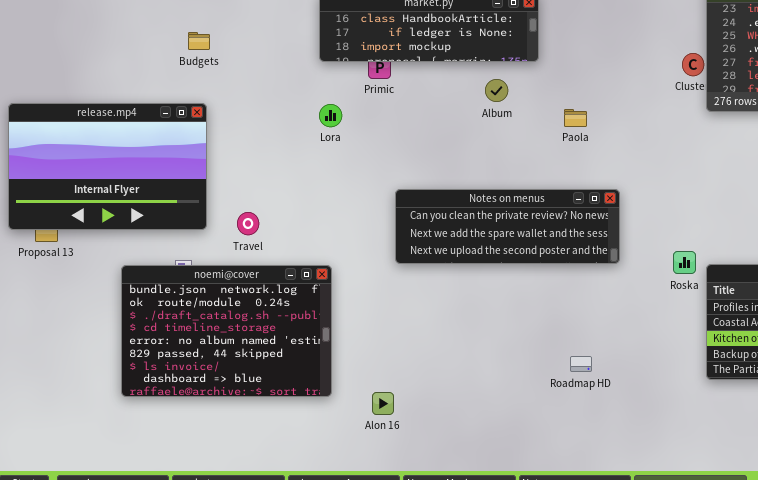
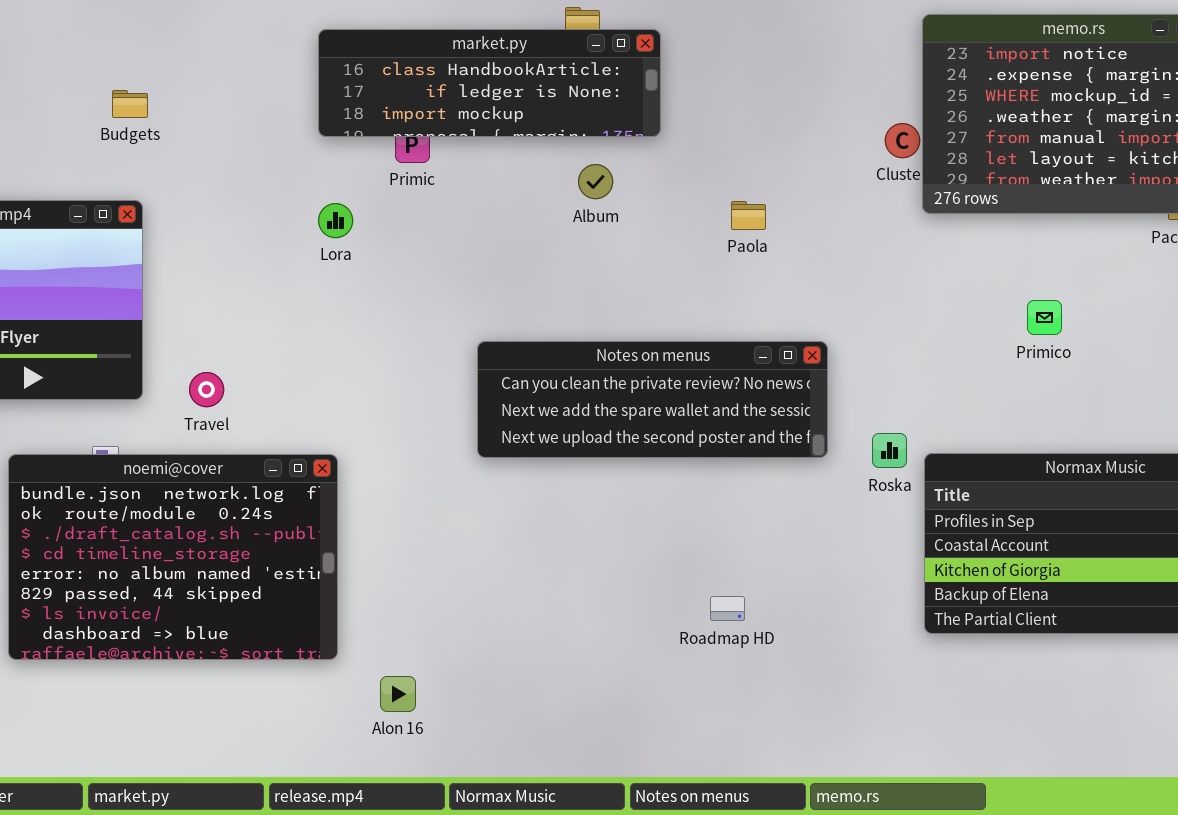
Paola: [564,109,587,127] -> [731,201,766,230], moved
Notes on menus: [395,189,620,264] -> [477,341,828,458], moved
Alon 16: [372,392,394,415] -> [380,676,416,712], moved

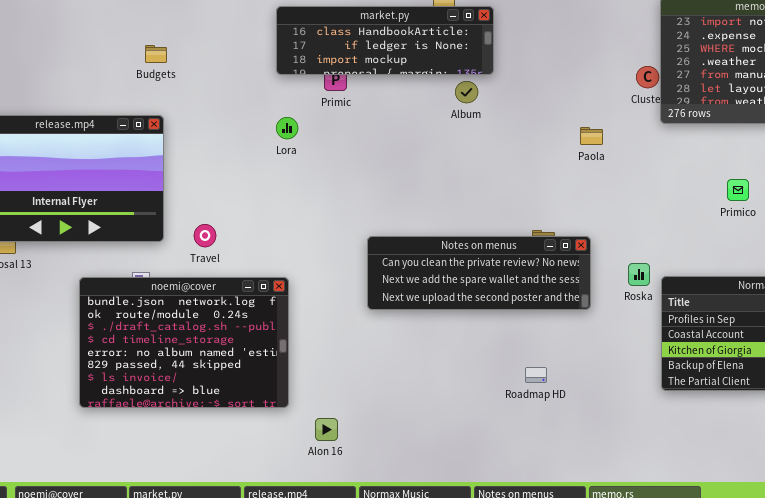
Album: [578,164,613,199] -> [455,81,478,103], moved
Paola: [731,201,766,230] -> [580,127,603,145], moved
Notes on menus: [477,341,828,458] -> [367,236,591,310], moved

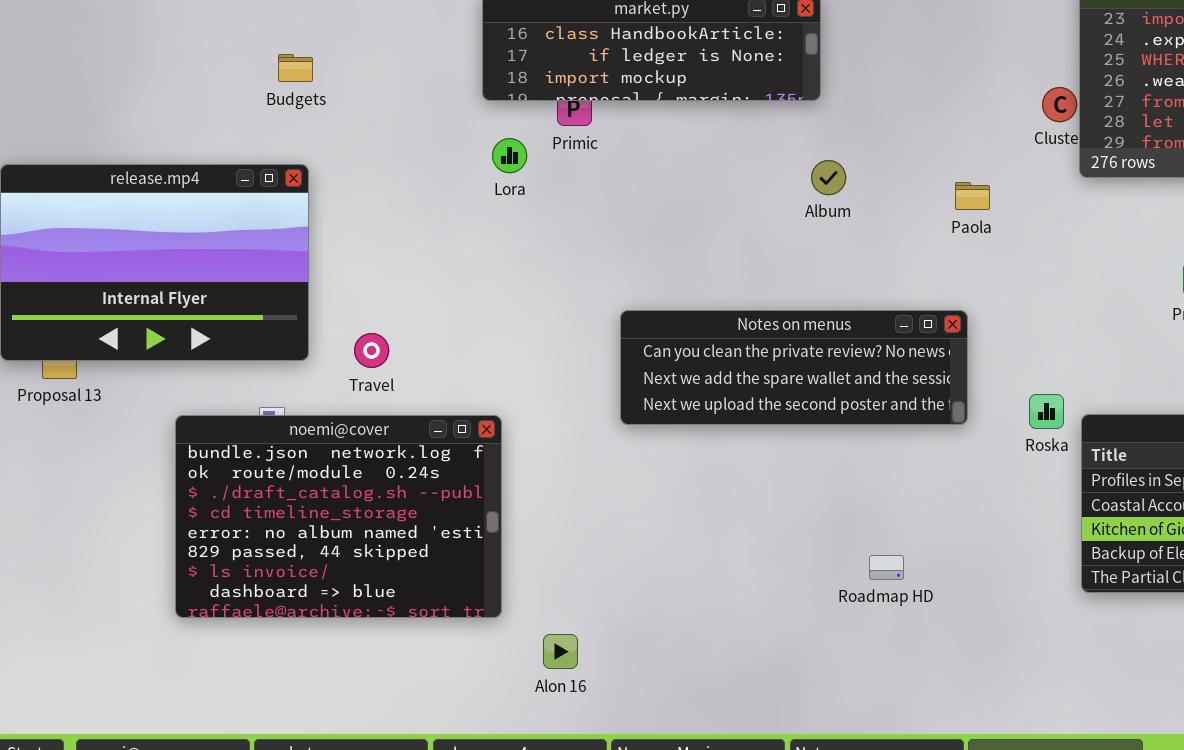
Album: [455,81,478,103] -> [811,160,846,195], moved
Lora: [276,117,298,139] -> [492,138,527,173], moved
Notes on menus: [367,236,591,310] -> [620,310,968,425], moved

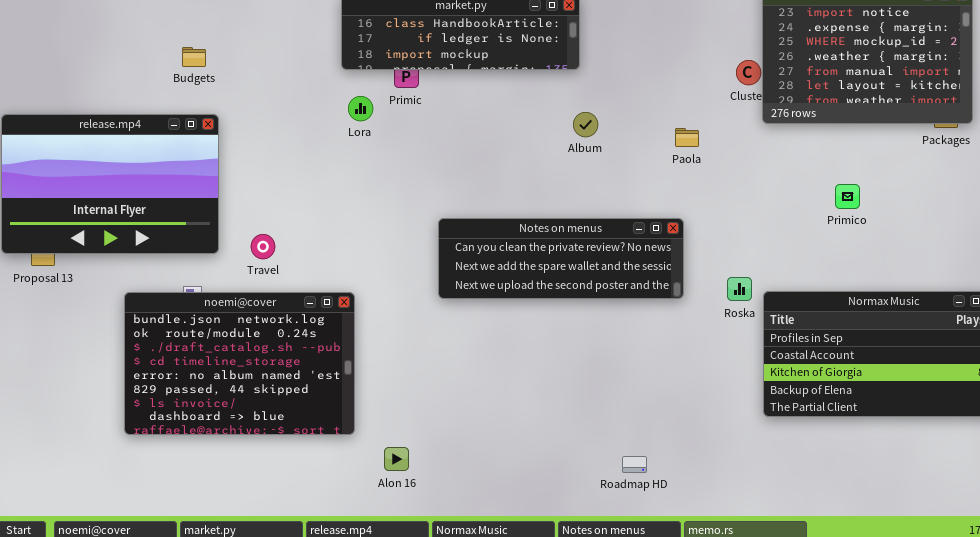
Budgets: [278,54,313,82] -> [182,47,206,67], moved
Roadmap HD: [869,555,904,580] -> [622,456,647,473], moved

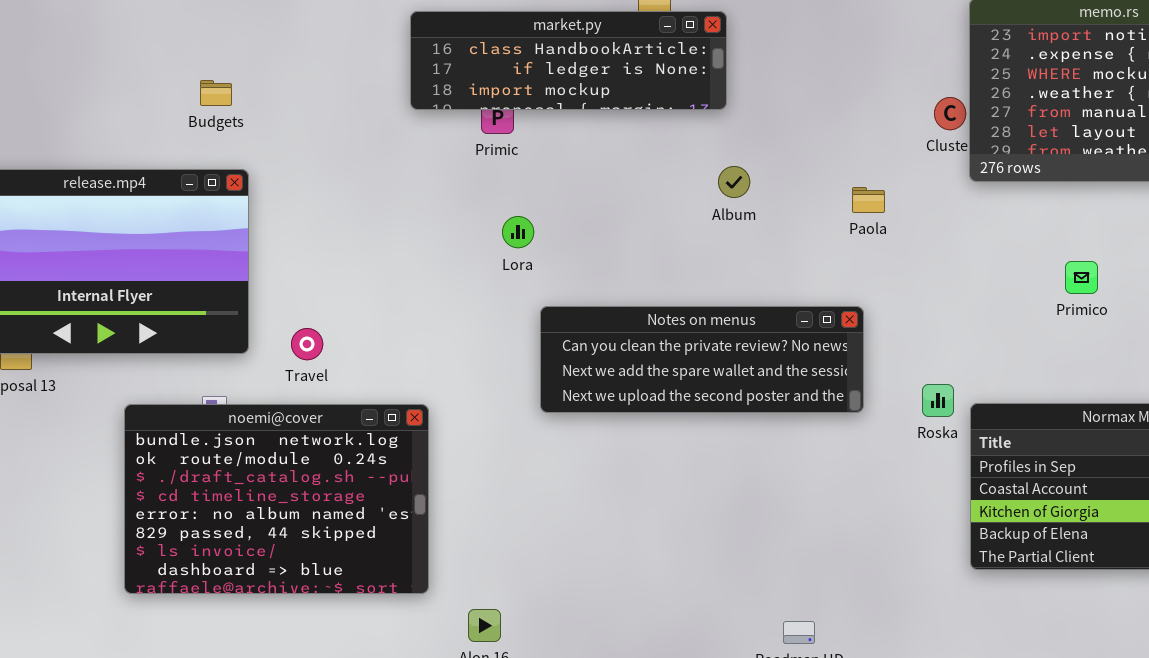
Lora: [348,96,373,121] -> [502,216,534,248], moved

